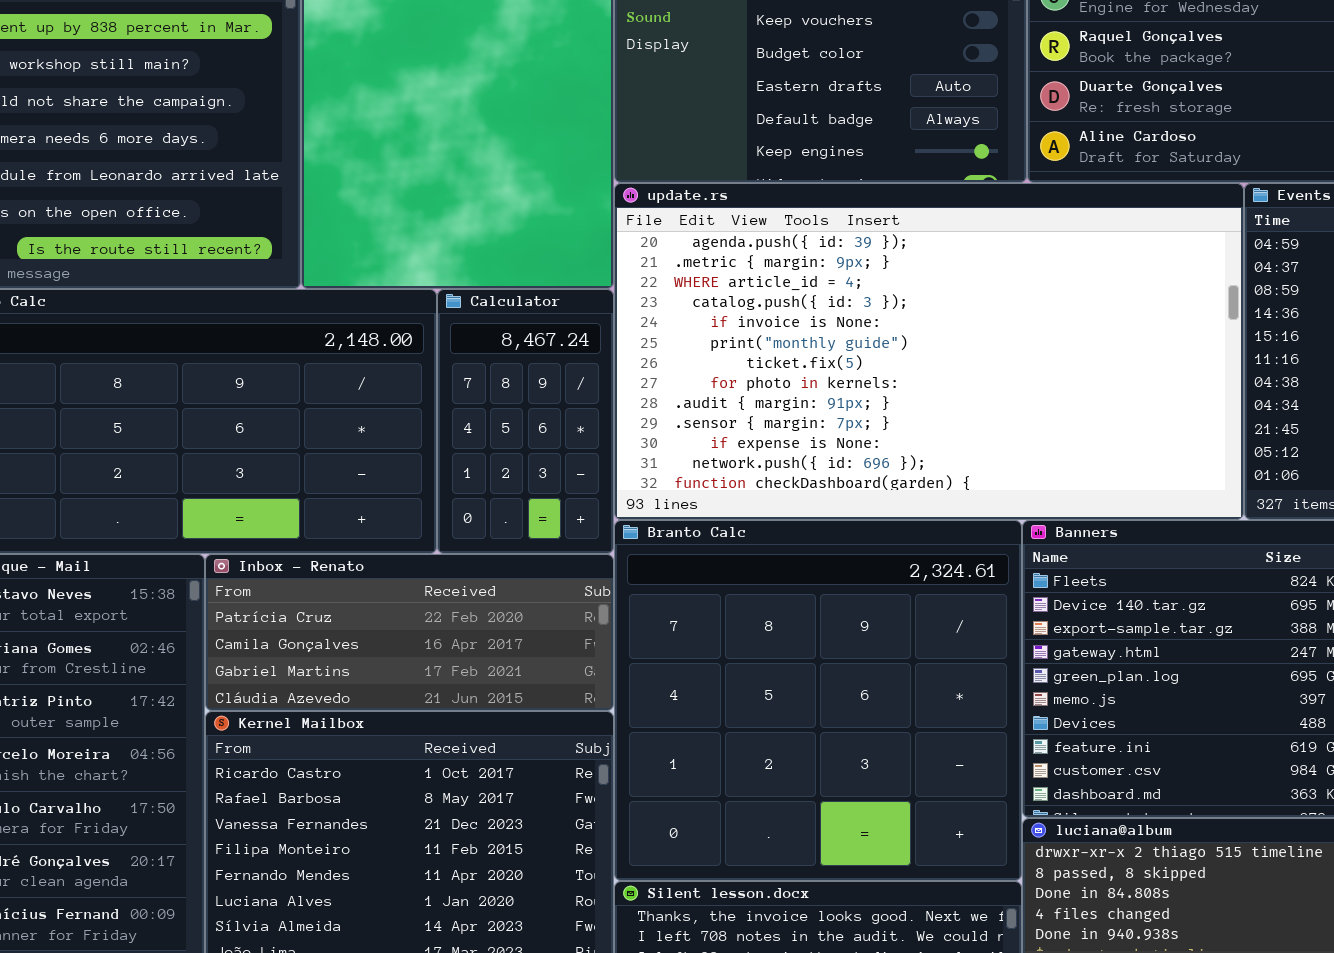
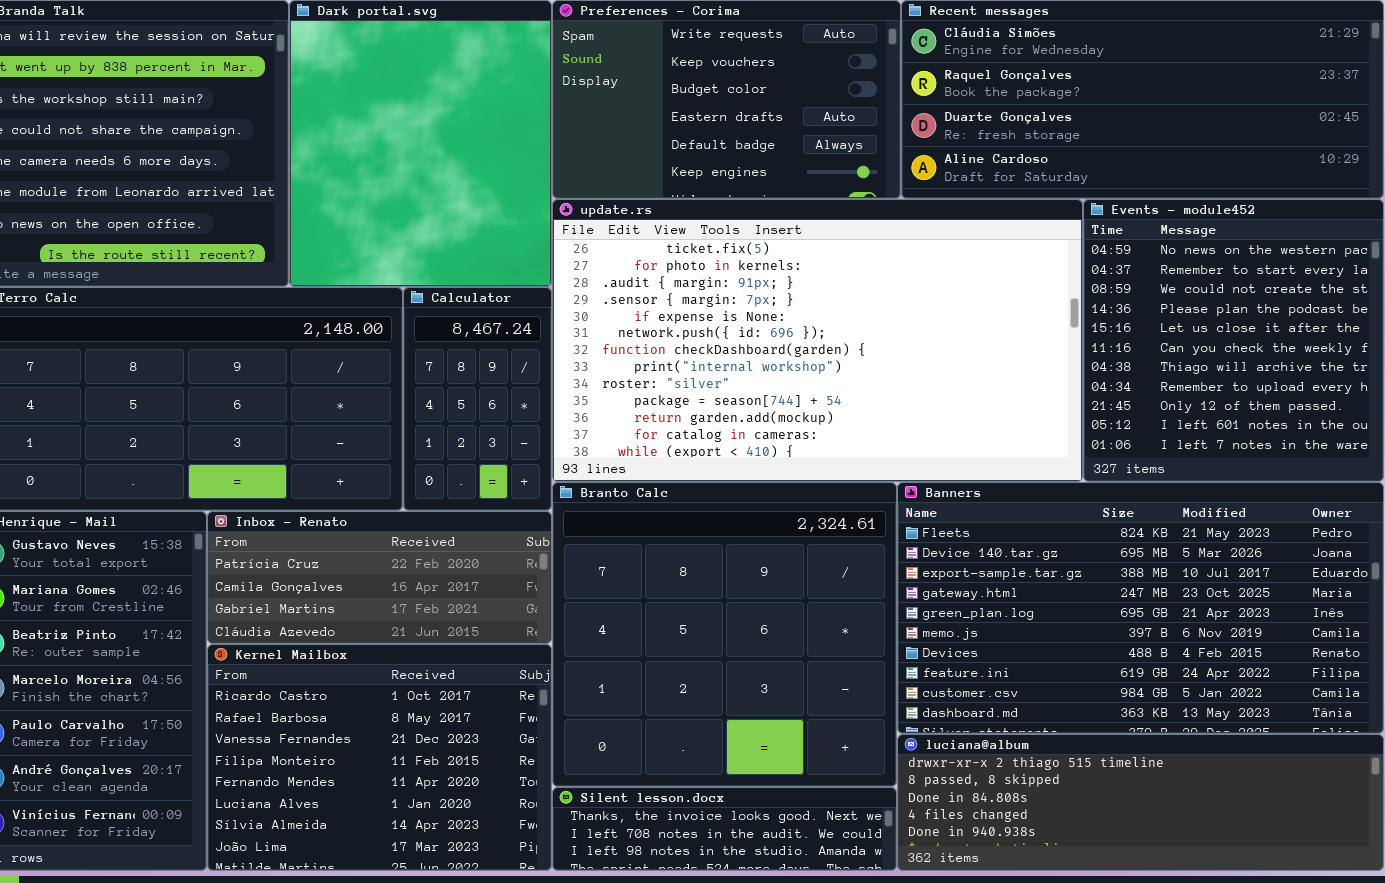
update.rs: [614,183,1244,520] -> [552,199,1083,482], scrolled down 6 rows

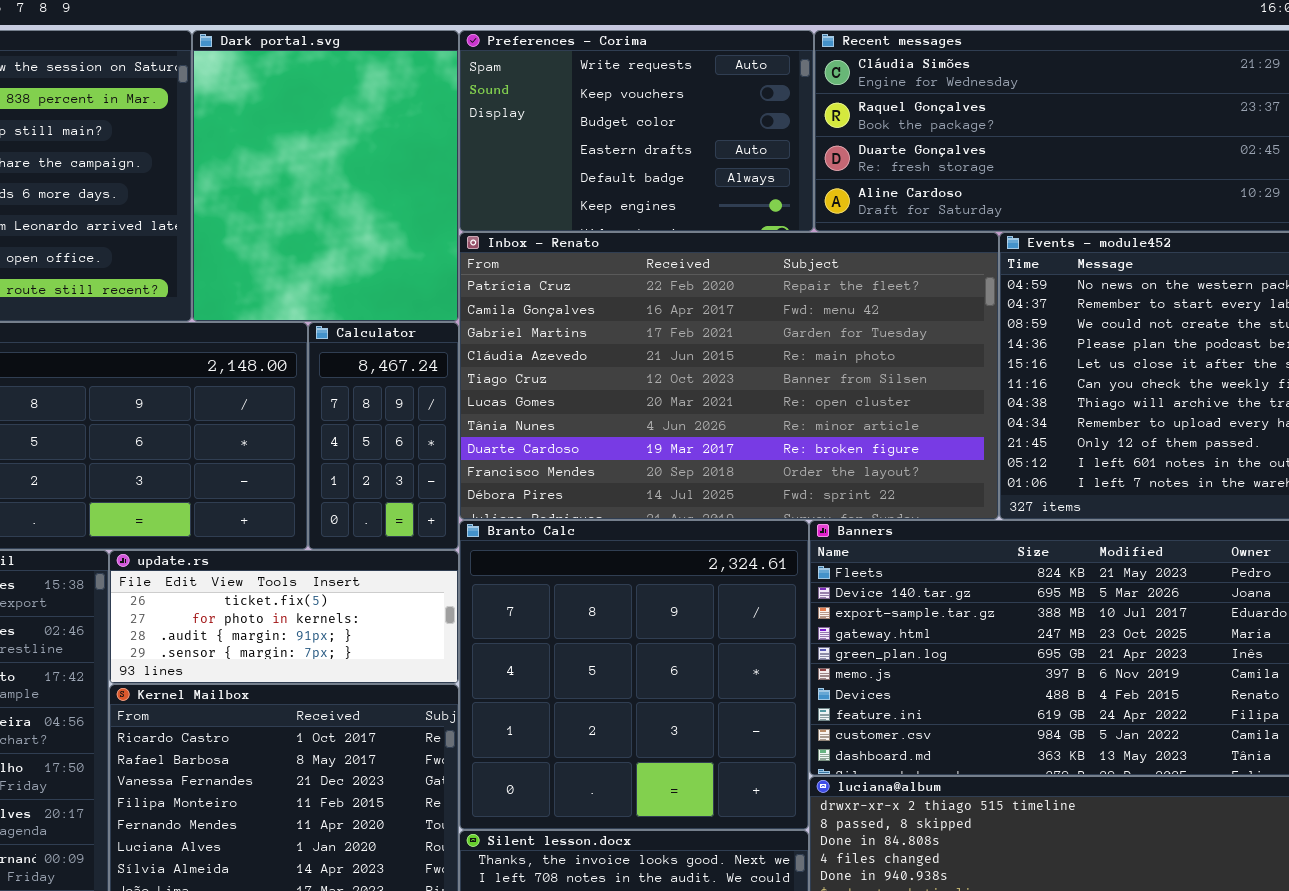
update.rs: [552,199,1083,482] -> [109,550,459,684], moved, resized
Inbox - Renato: [207,511,552,644] -> [459,232,999,520], moved, resized

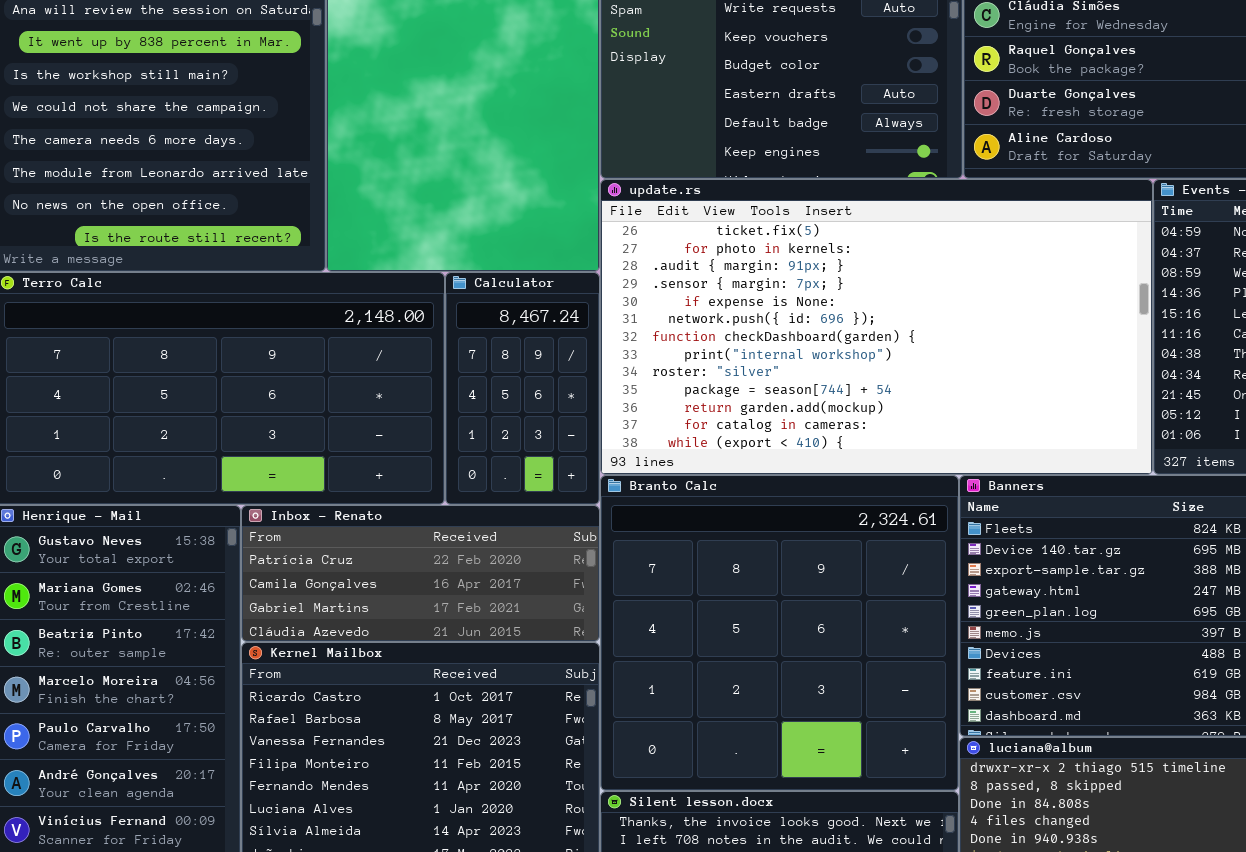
Inbox - Renato: [459,232,999,520] -> [241,505,600,642], moved, resized
update.rs: [109,550,459,684] -> [600,179,1153,475], moved, resized

